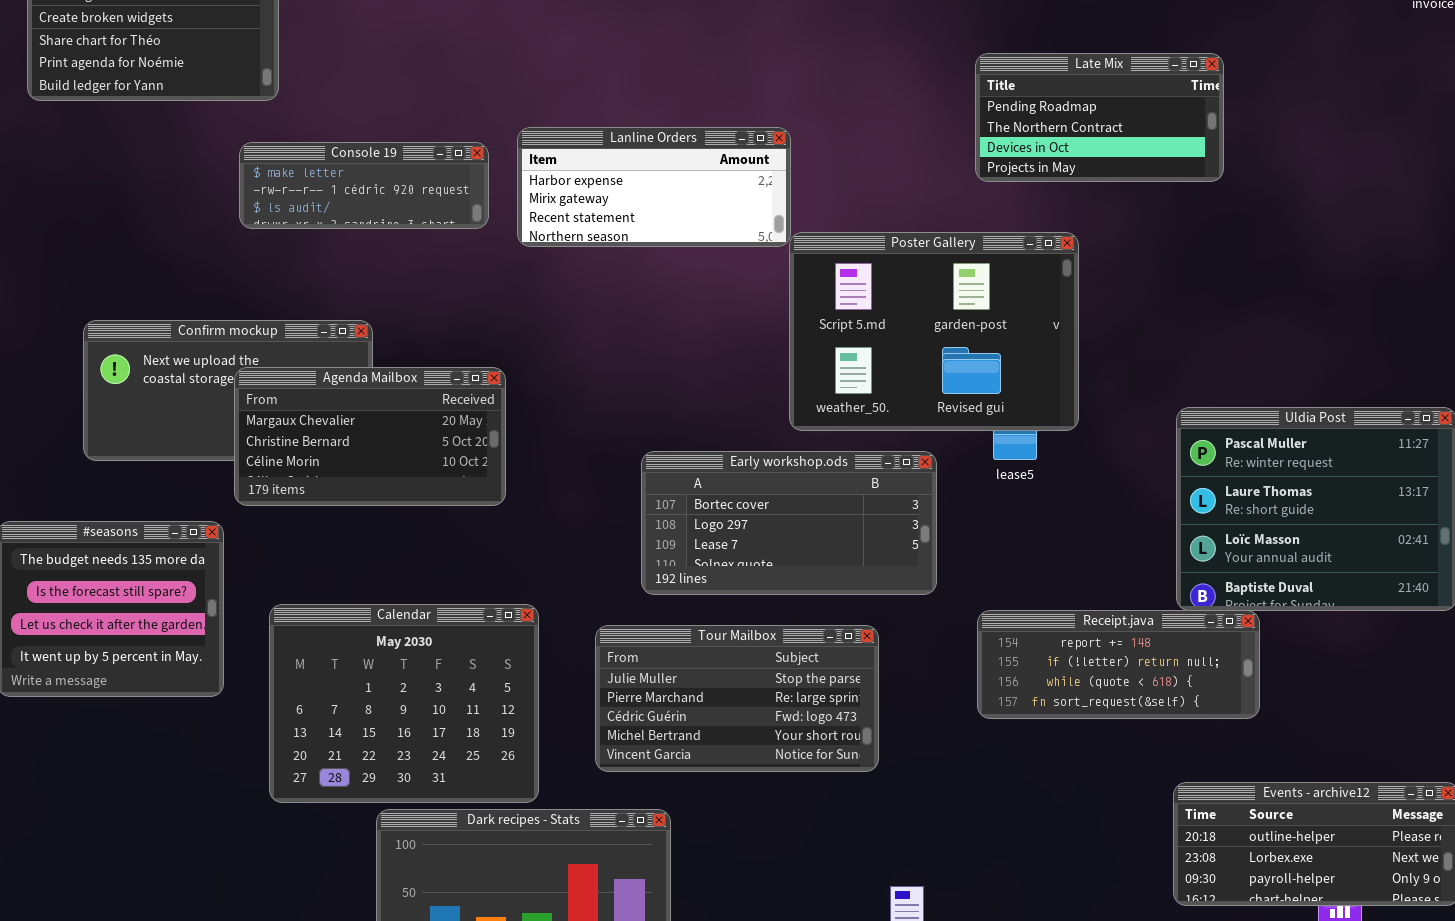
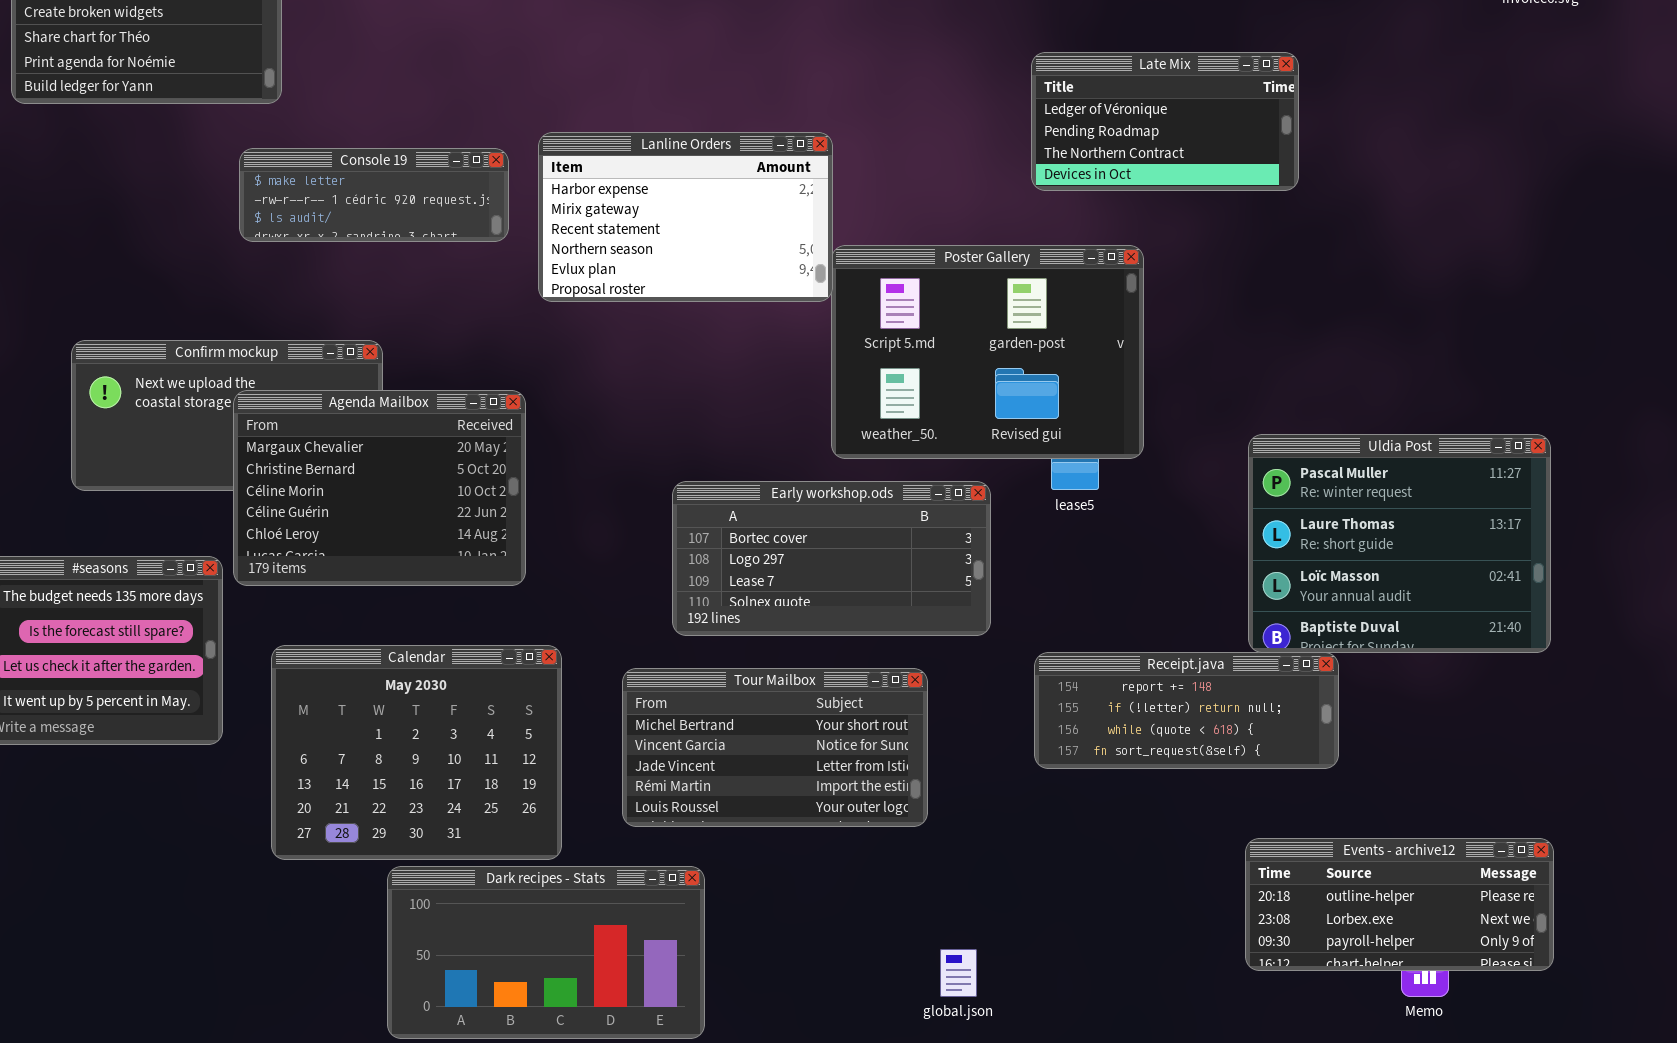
Late Mix: [975,53,1224,182] -> [1031,52,1299,191], scrolled up 1 row
Lanline Orders: [517,127,791,247] -> [538,132,833,302], resized
Agenda Mailbox: [234,367,506,506] -> [233,390,526,586], resized
Tour Mailbox: [595,625,879,772] -> [622,668,928,827], scrolled down 3 rows

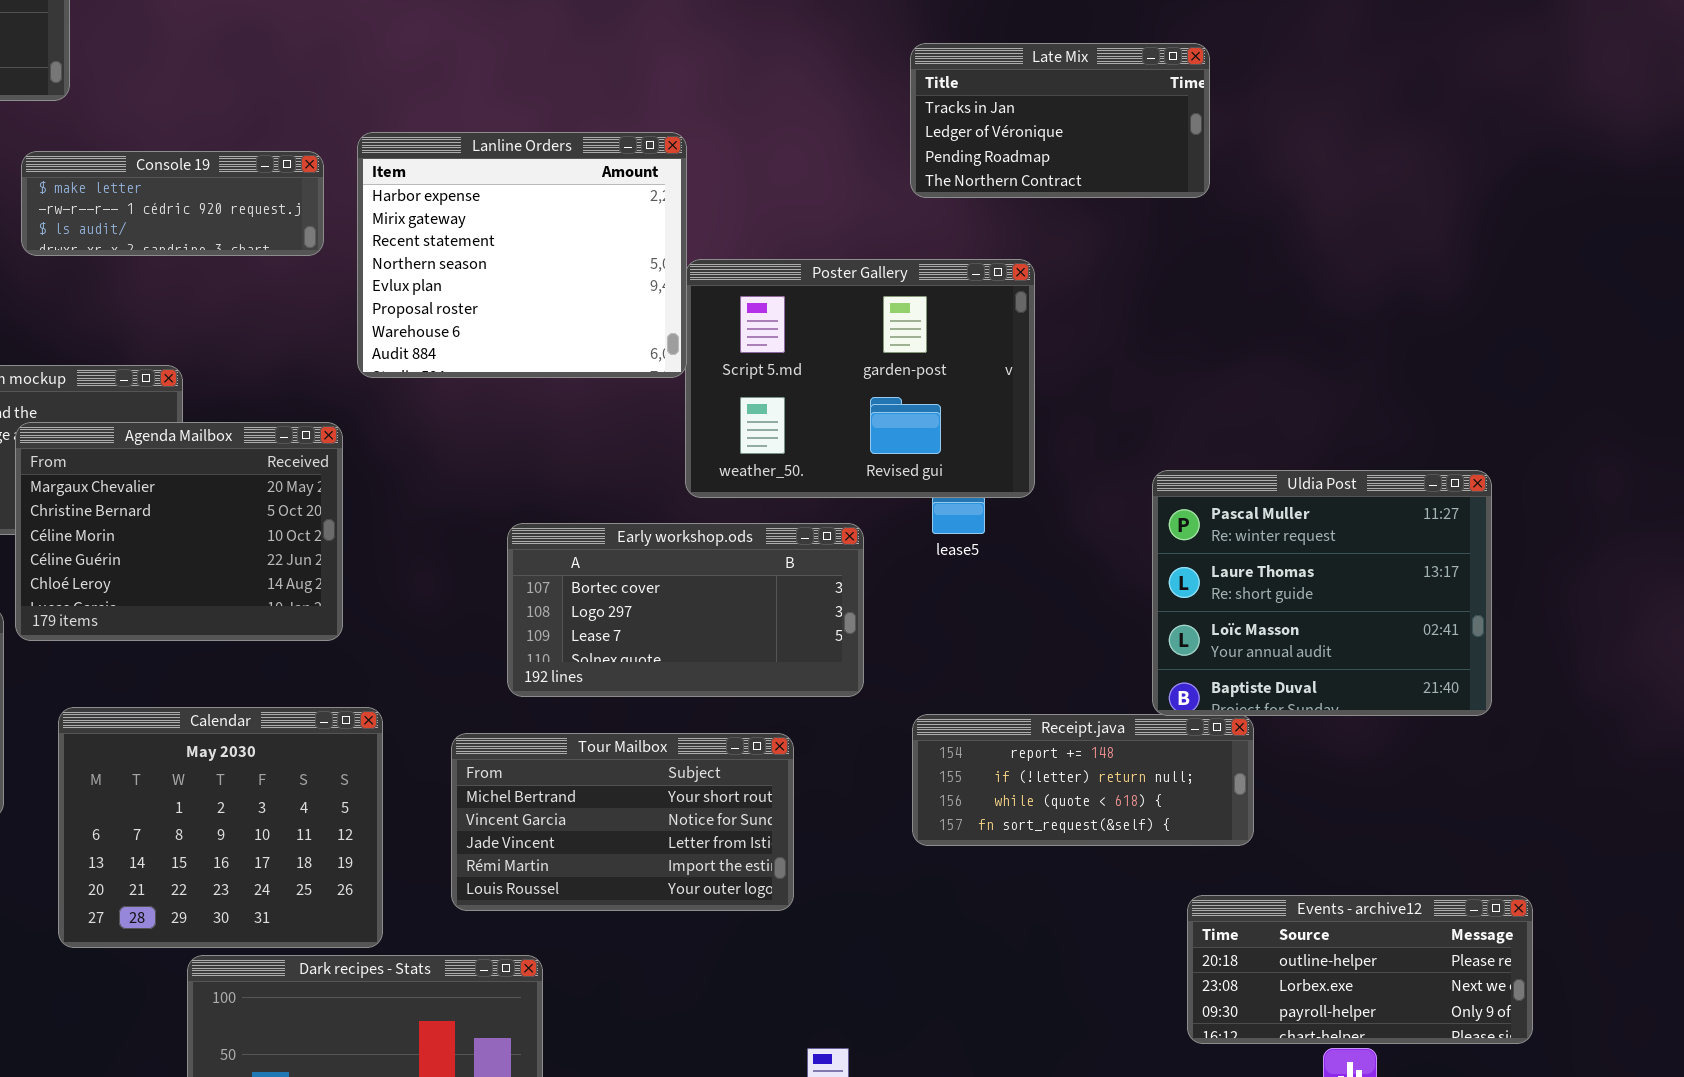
Late Mix: [1031,52,1299,191] -> [910,43,1210,198], scrolled up 1 row
Lanline Orders: [538,132,833,302] -> [357,132,687,378], resized
Events - archive12: [1245,838,1554,971] -> [1187,895,1533,1044], moved

